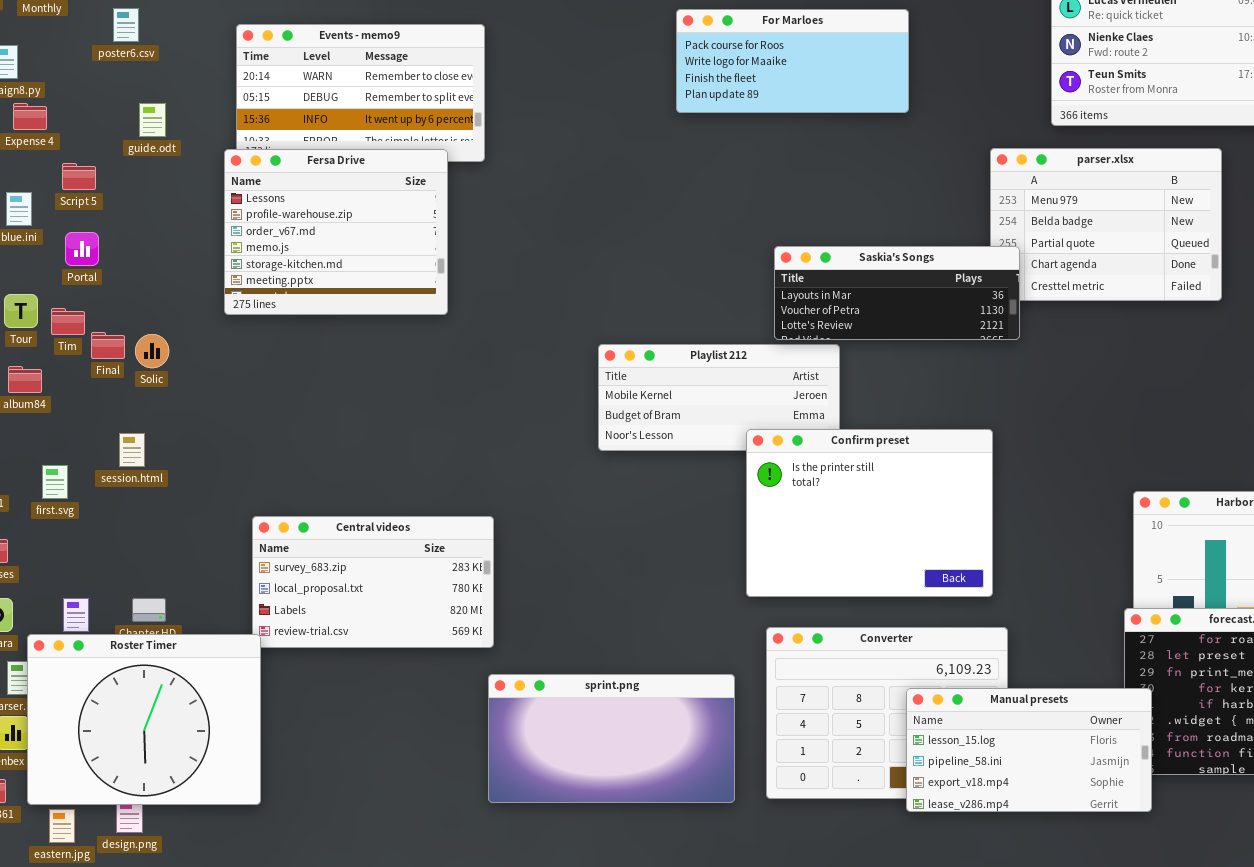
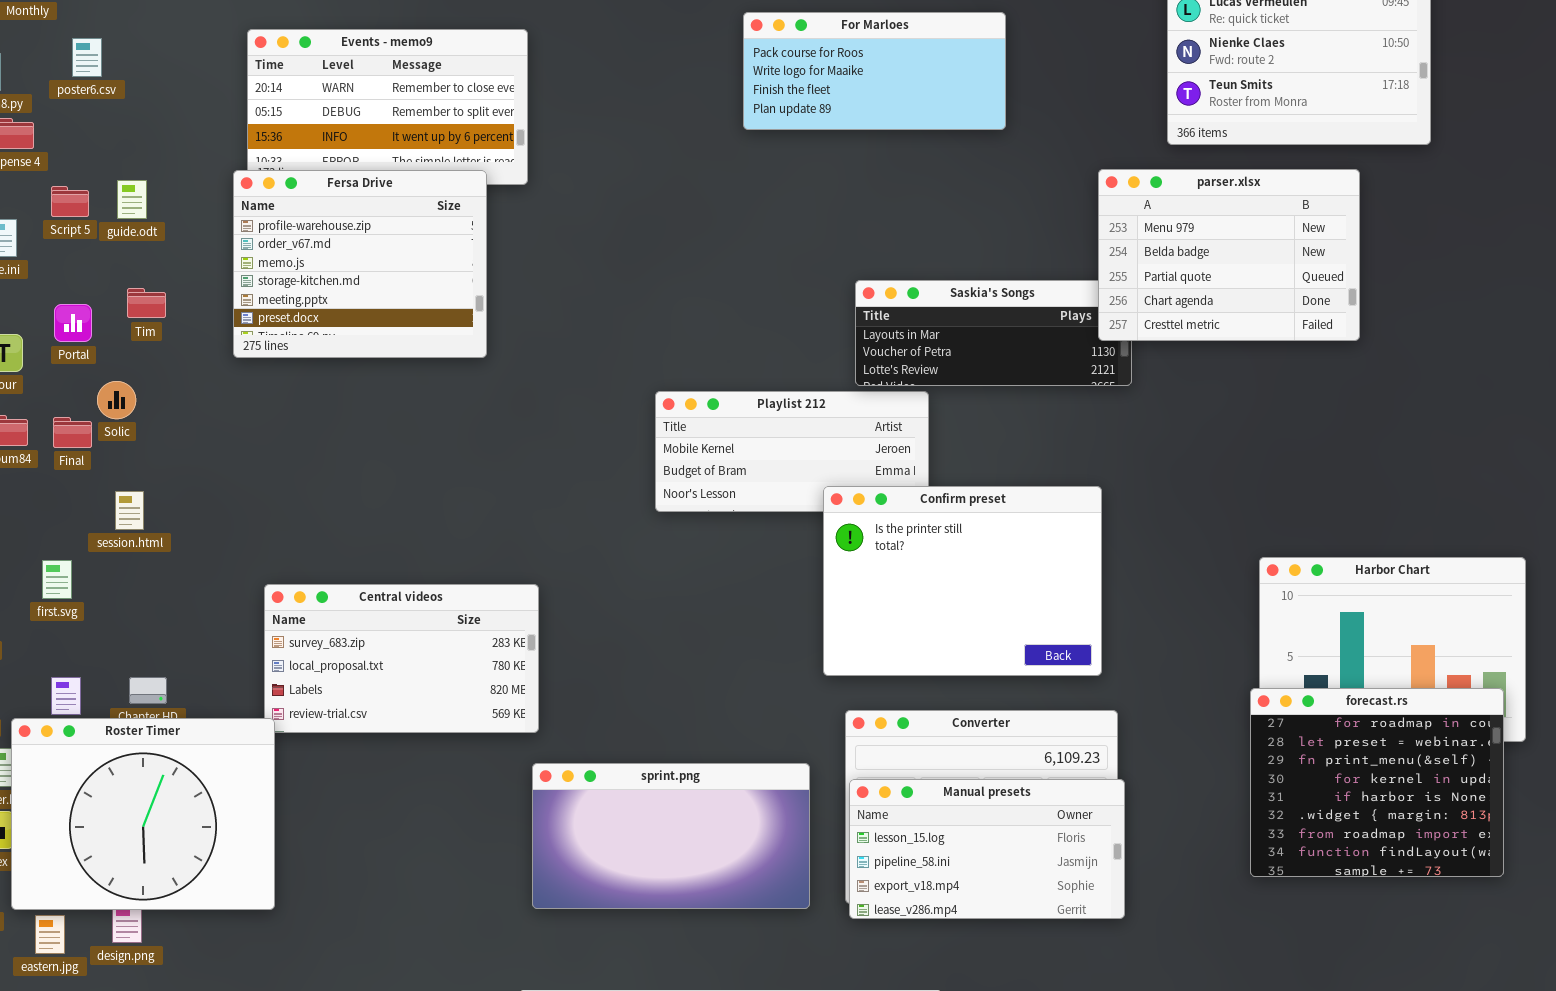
poster6.csv: [113,8,139,42] -> [72,38,102,77], moved
guide.odt: [139,103,166,137] -> [117,180,147,219], moved
parser.xlsx: [990,148,1222,301] -> [1098,169,1360,341], raised
Fersa Drive: [224,149,448,315] -> [233,170,487,358], scrolled down 1 row
Portal: [65,232,99,266] -> [54,304,92,342], moved
Tim: [51,308,85,335] -> [127,288,166,318], moved
Final: [91,332,125,359] -> [53,417,92,448], moved
Solic: [135,334,169,368] -> [97,381,136,419], moved
first.svg: [42,465,68,499] -> [42,560,72,599], moved
Manual presets: [906,688,1152,812] -> [849,779,1125,919], moved

